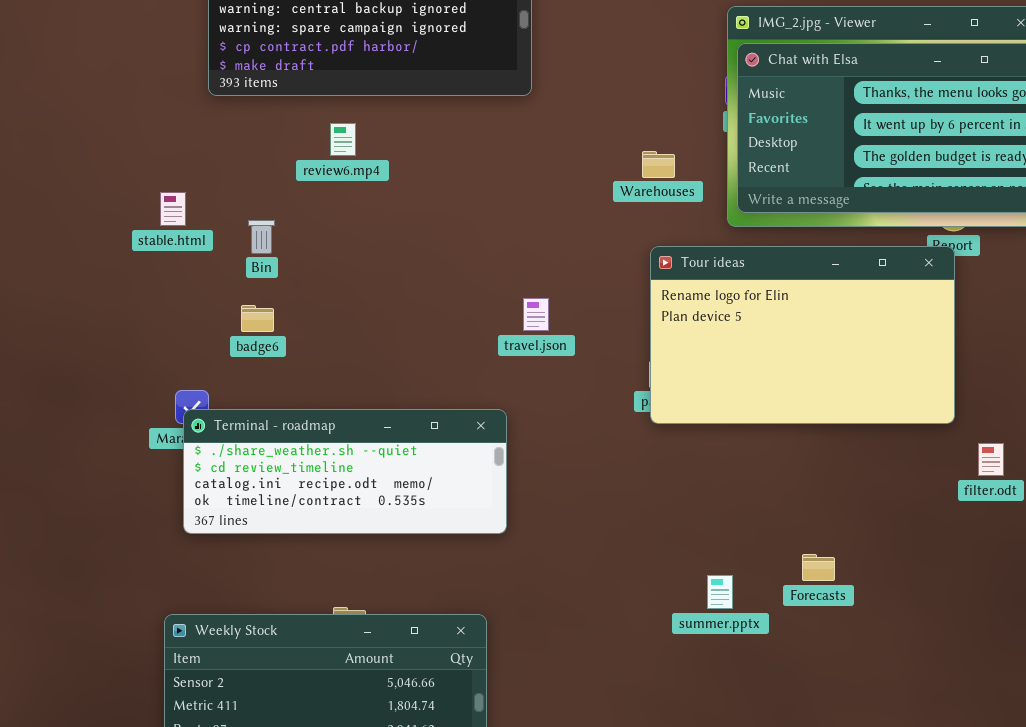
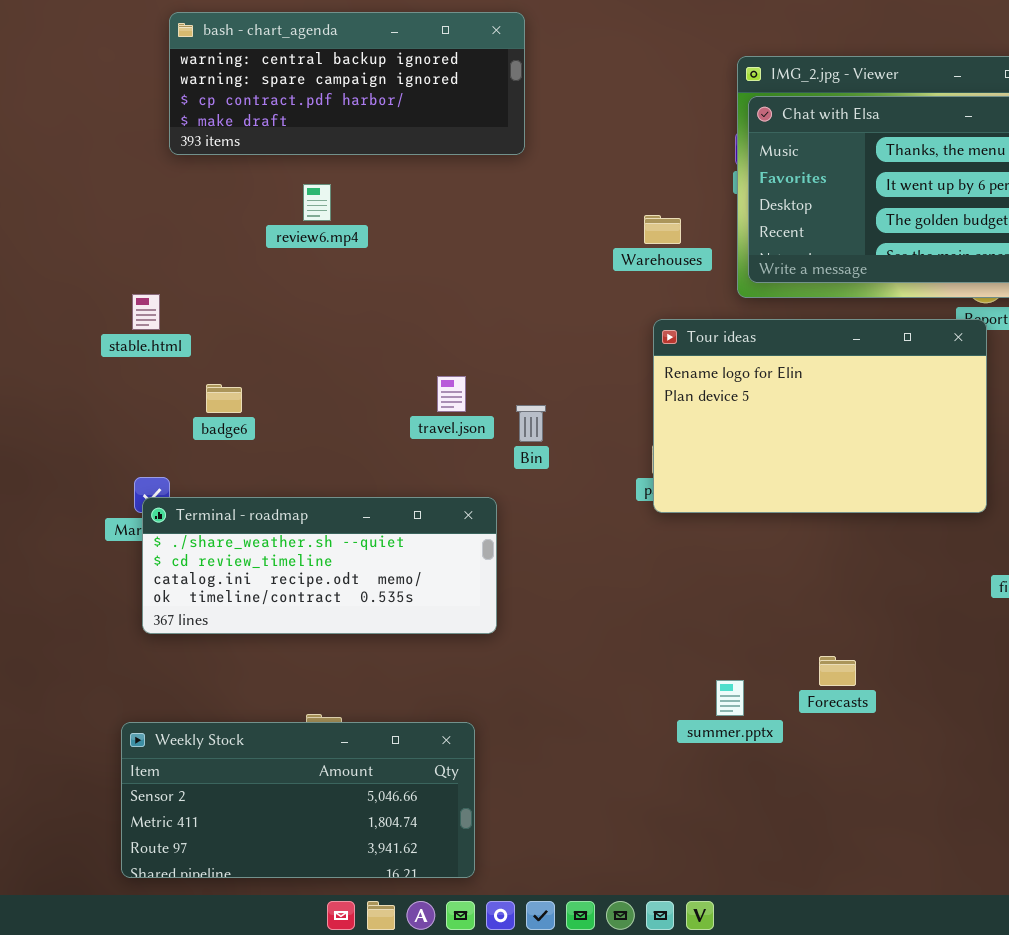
stable.html: [160,192,186,226] -> [132,294,160,330], moved
Bin: [248,220,275,254] -> [516,405,546,442], moved
travel.json: [523,298,549,331] -> [437,376,466,412], moved

